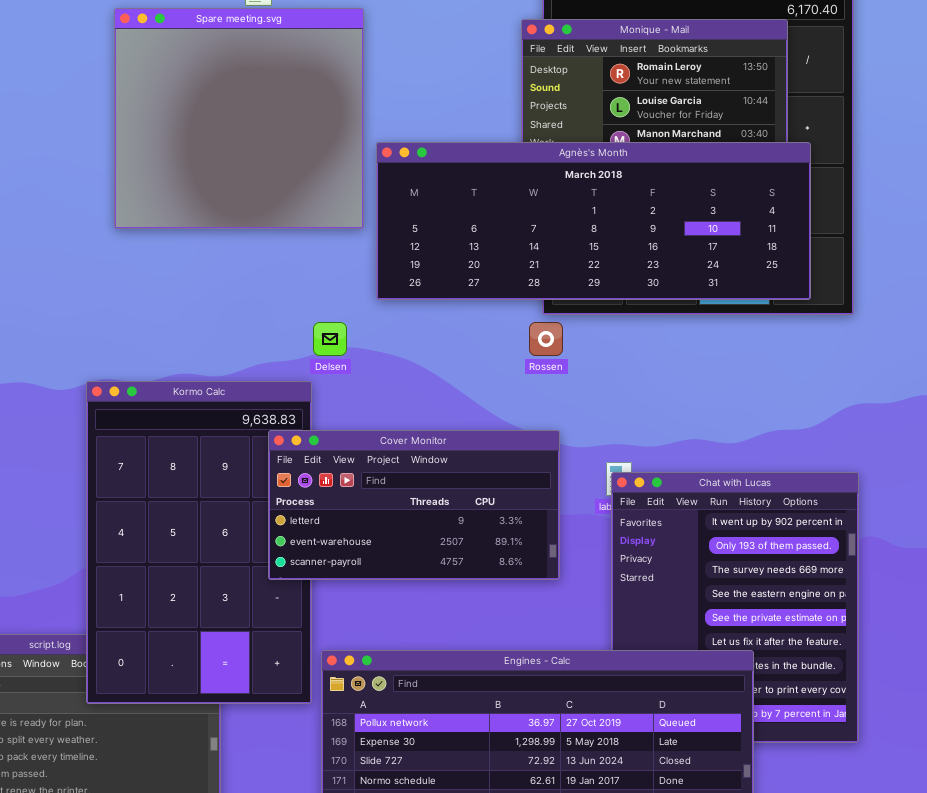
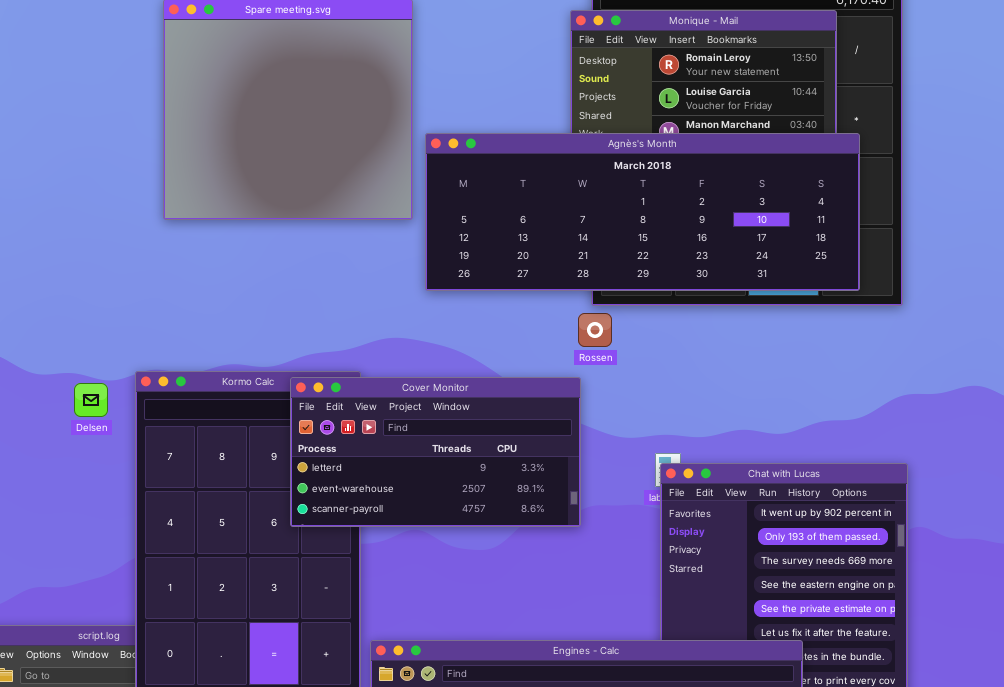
Delsen: [313,322,347,356] -> [74,383,108,417], moved
Cover Monitor: [268,430,560,580] -> [290,377,581,527], moved

